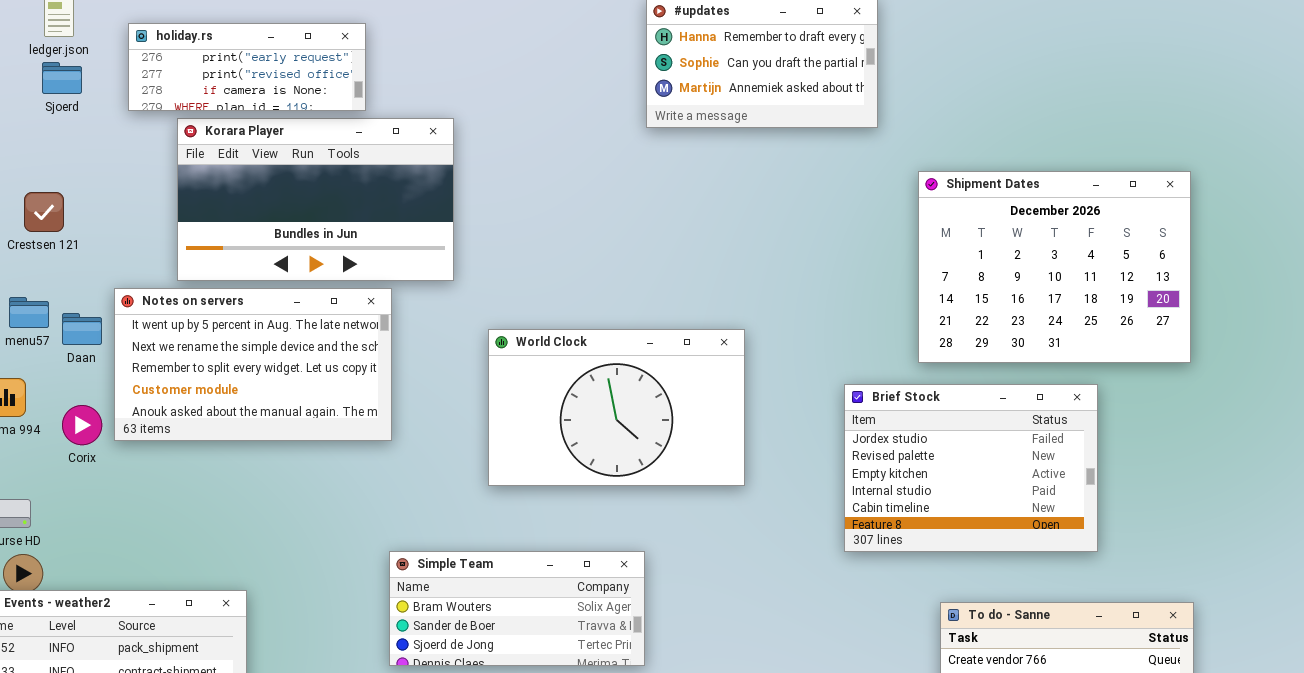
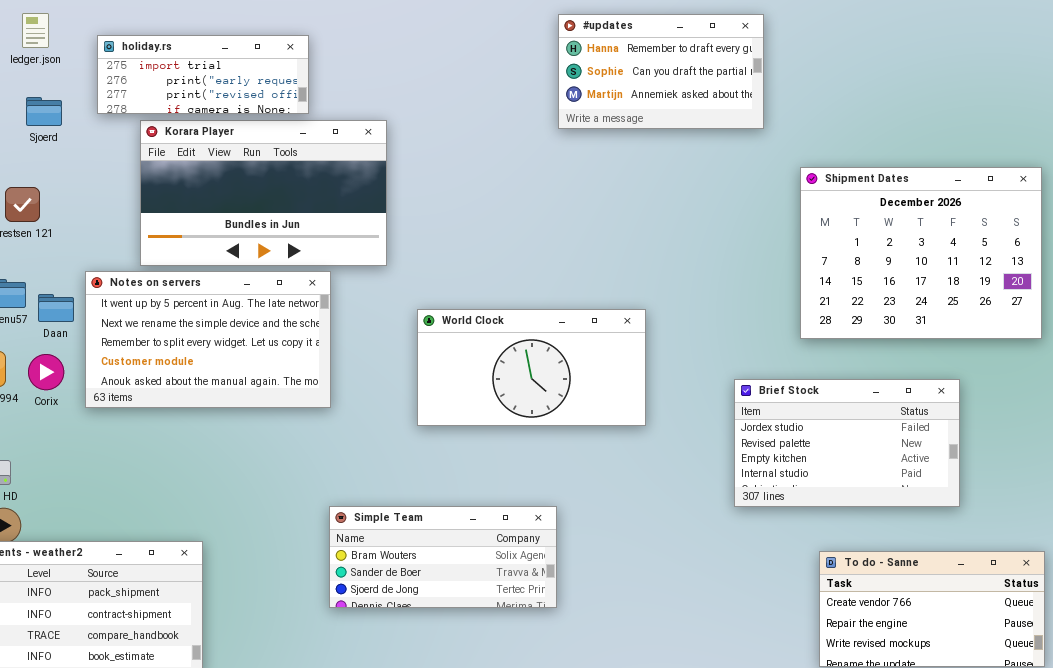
holiday.rs: [128,23,366,111] -> [97,35,309,114], scrolled up 1 row
Sjoerd: [42,62,82,94] -> [26,97,62,126], moved
World Clock: [488,329,745,486] -> [417,309,646,426], resized
Brief Stock: [844,384,1098,552] -> [734,379,960,507], resized
Corix: [62,405,102,445] -> [28,354,64,390], moved

